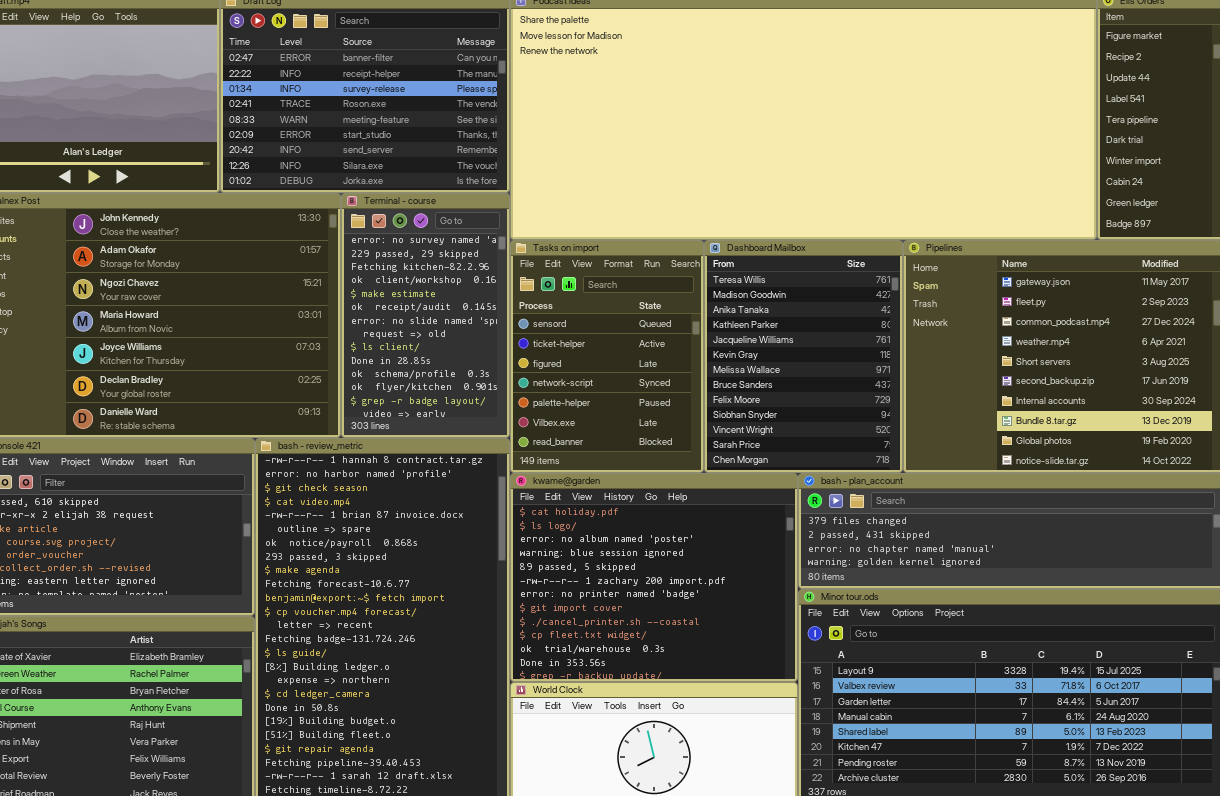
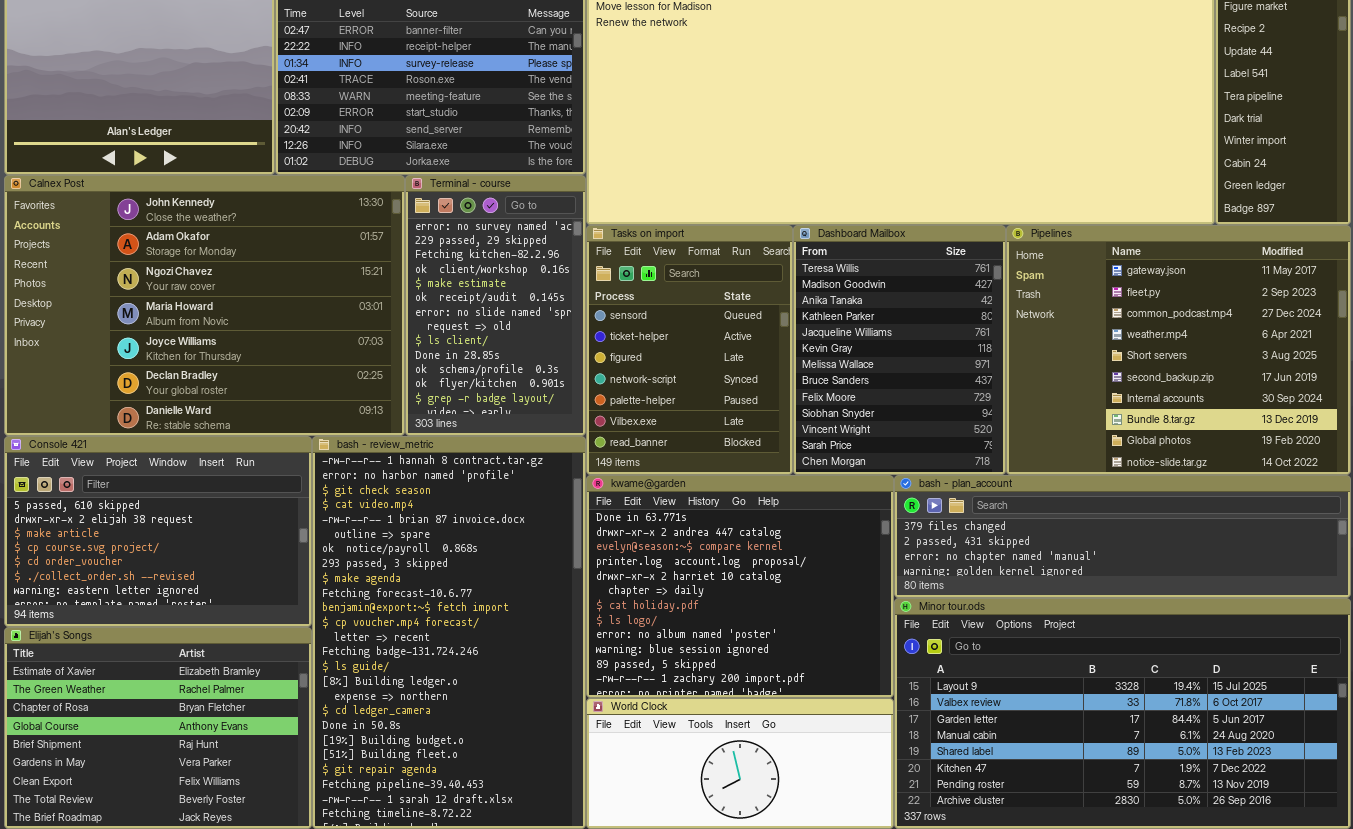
kwame@garden: [510,473,798,682] -> [586,475,894,698], scrolled up 6 rows

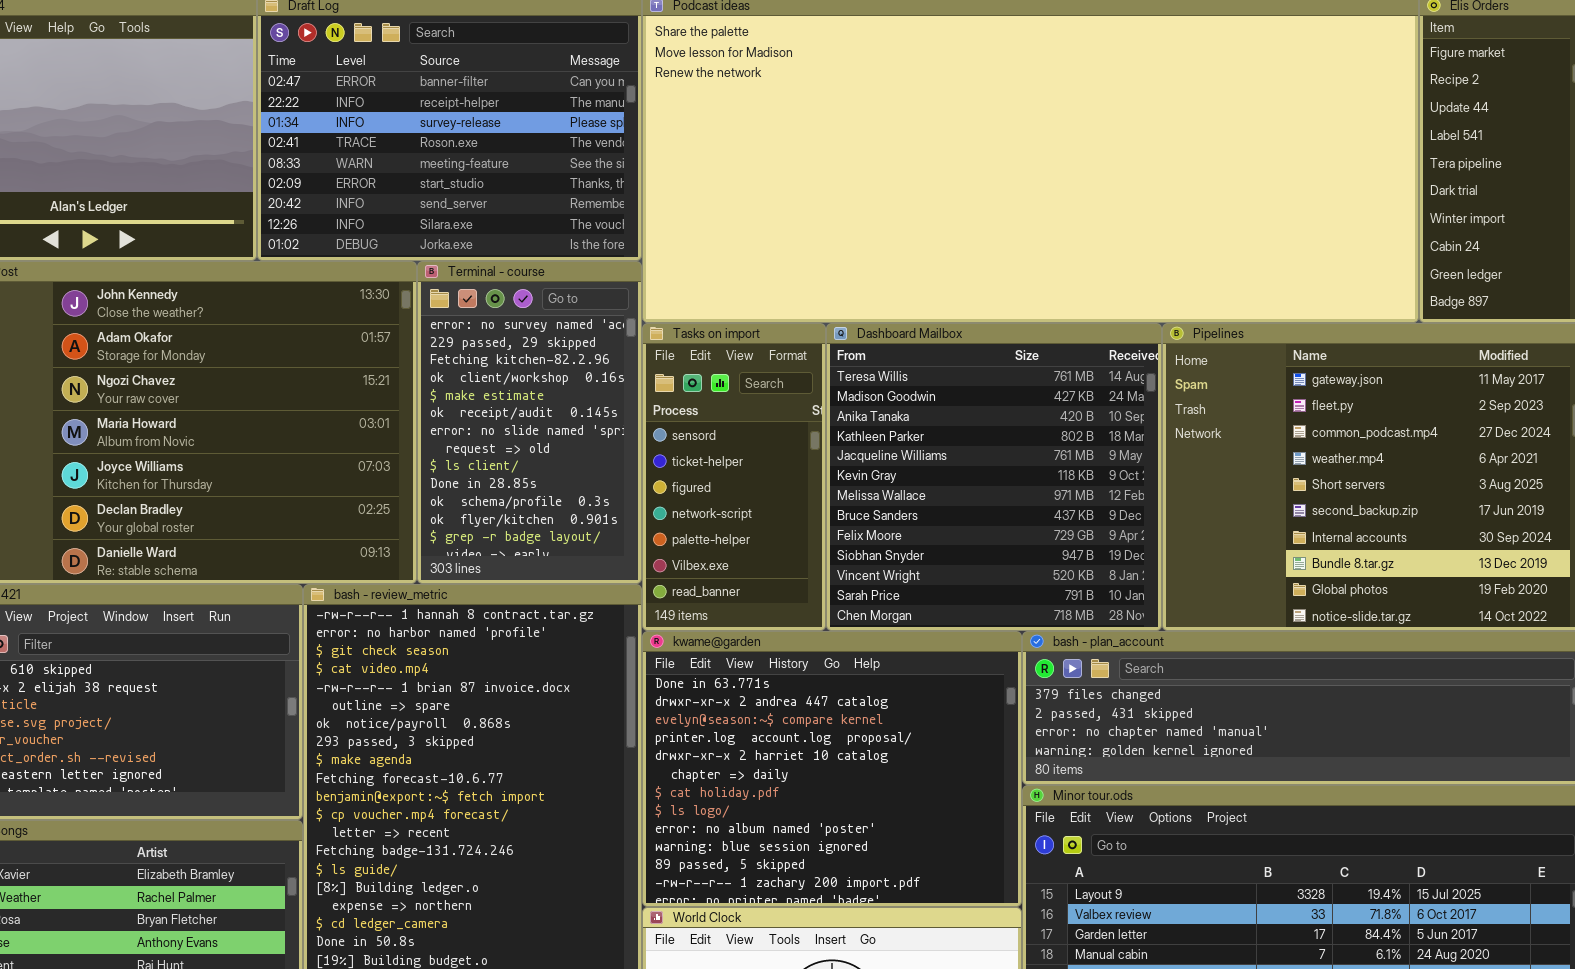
Tasks on import: [586,225,793,475] -> [642,323,826,631], resized
Dashboard Mailbox: [793,225,1006,475] -> [826,323,1162,631], resized

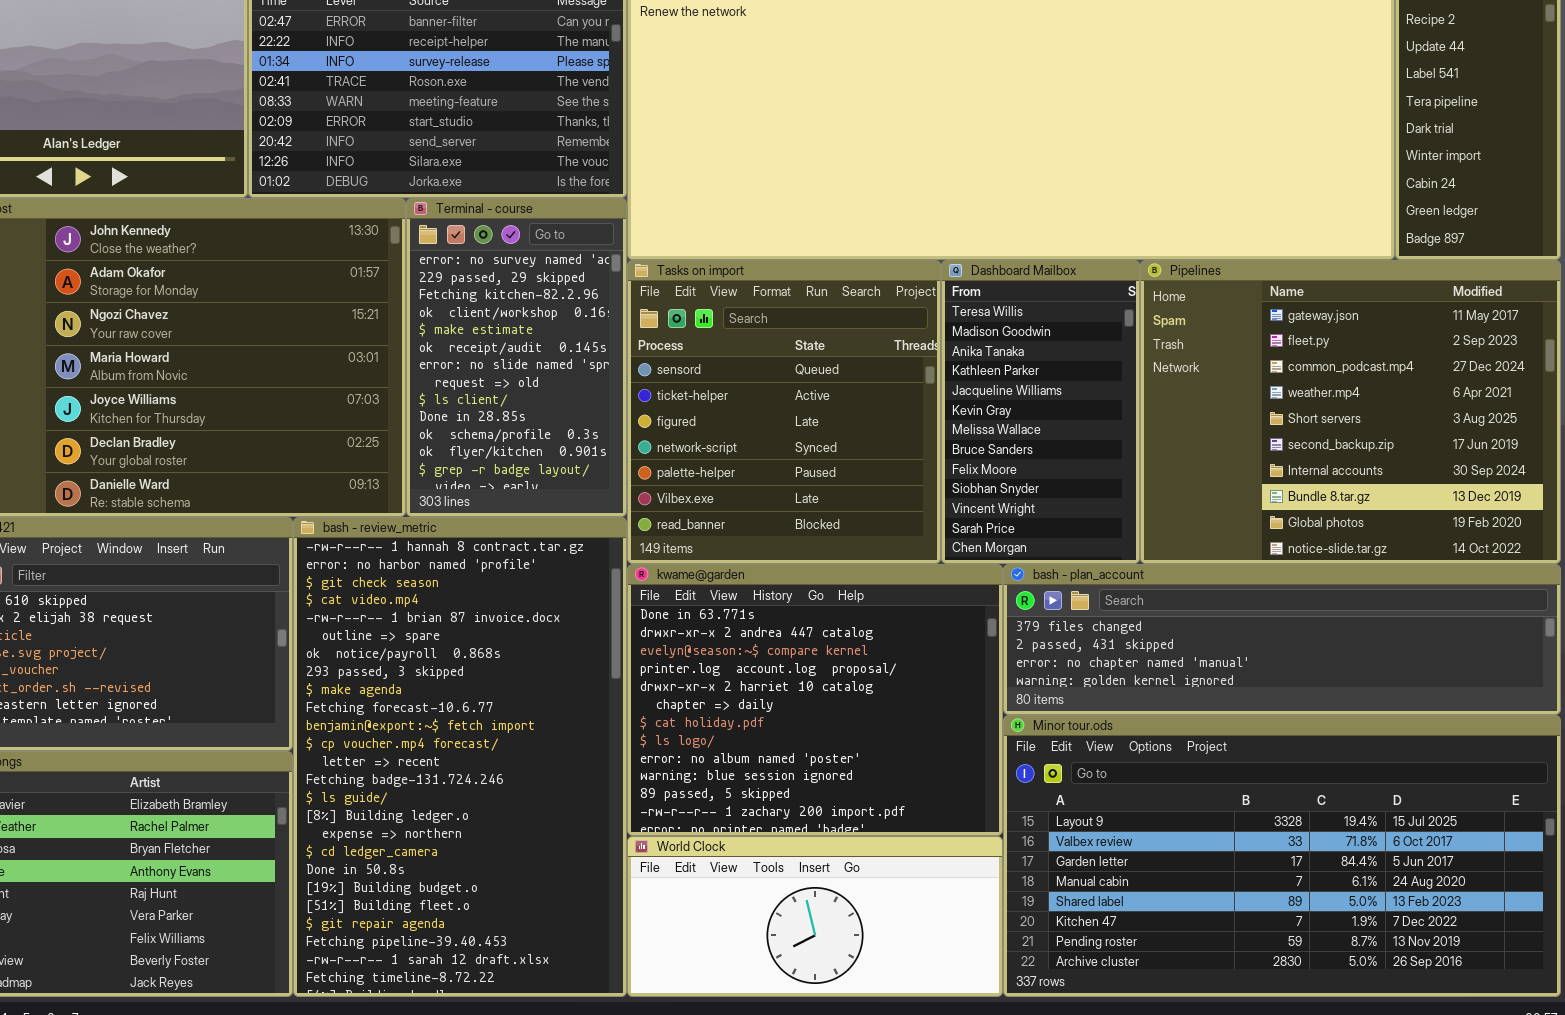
Tasks on import: [642,323,826,631] -> [627,260,941,564], resized
Dashboard Mailbox: [826,323,1162,631] -> [941,260,1140,564], resized

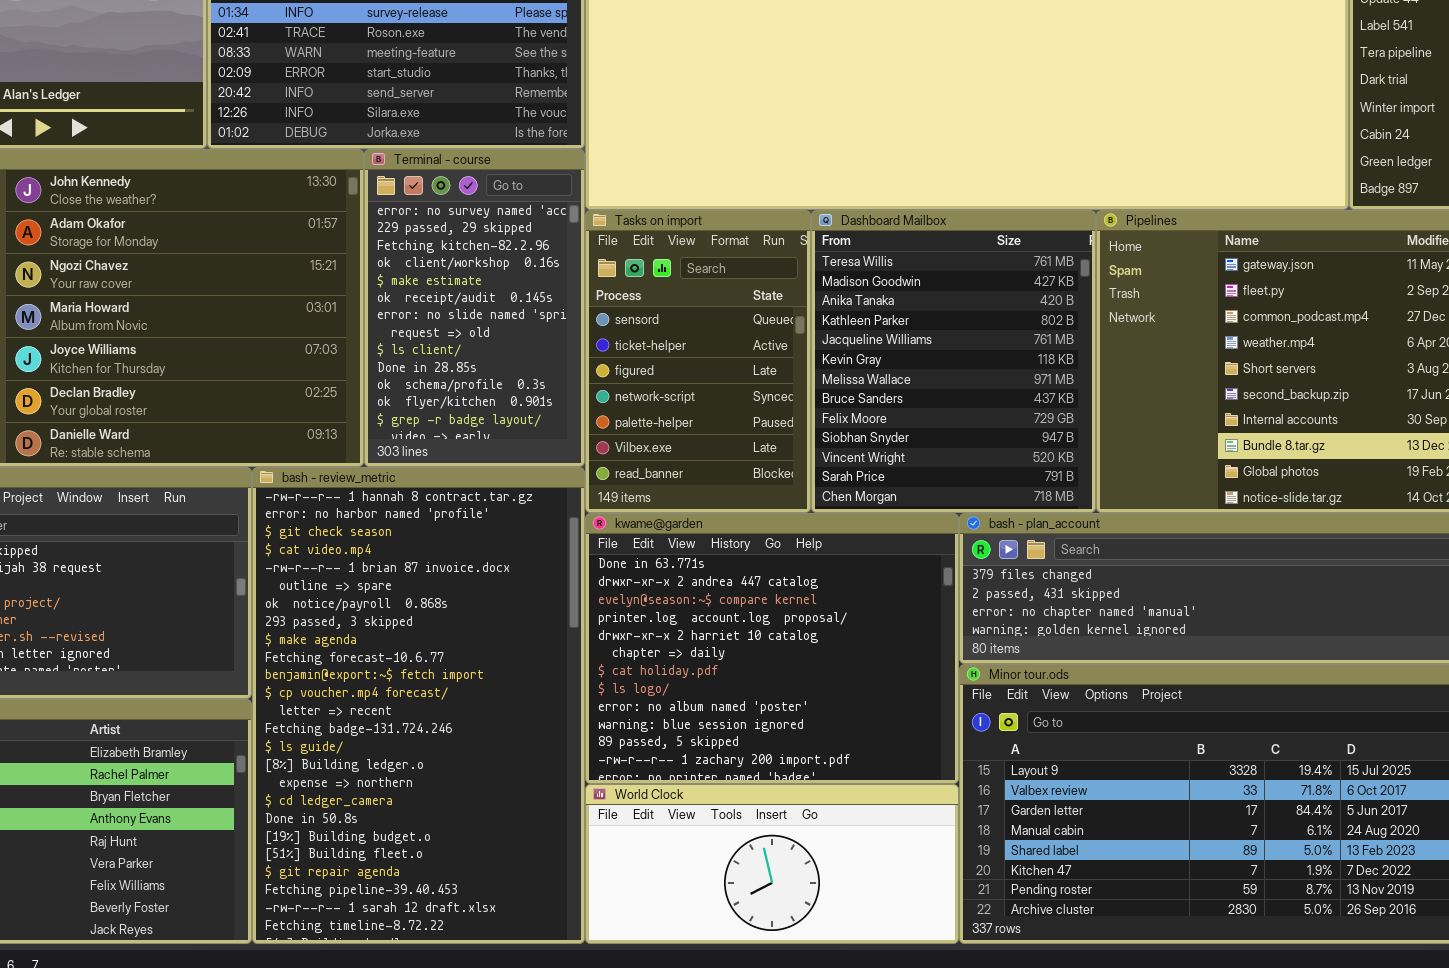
Tasks on import: [627,260,941,564] -> [585,210,811,513], resized
Dashboard Mailbox: [941,260,1140,564] -> [811,210,1096,513], resized

